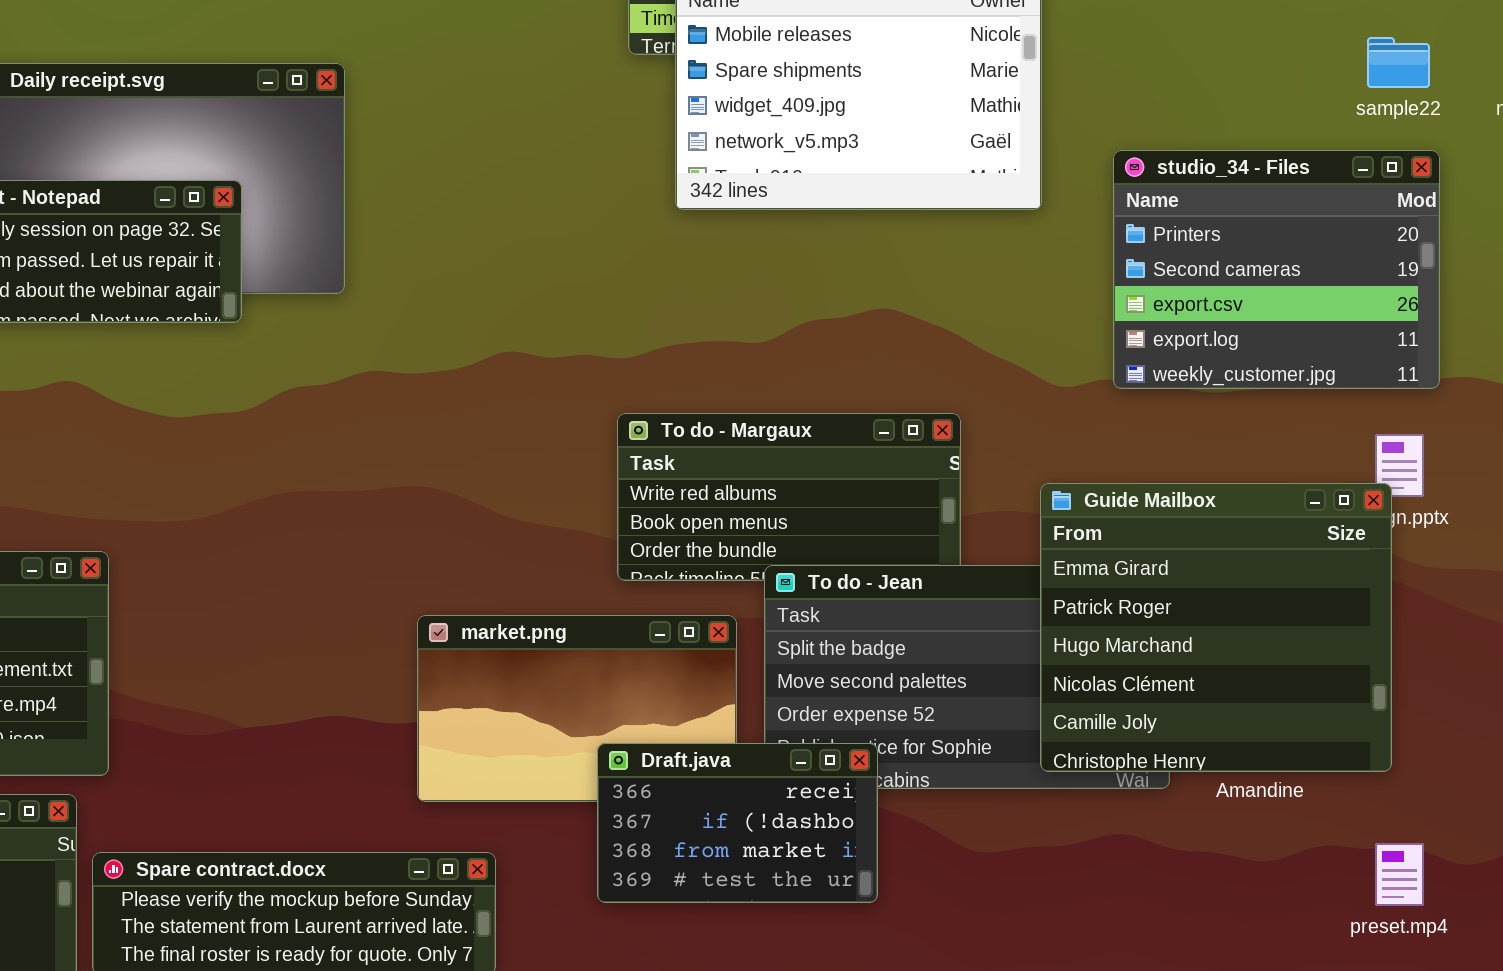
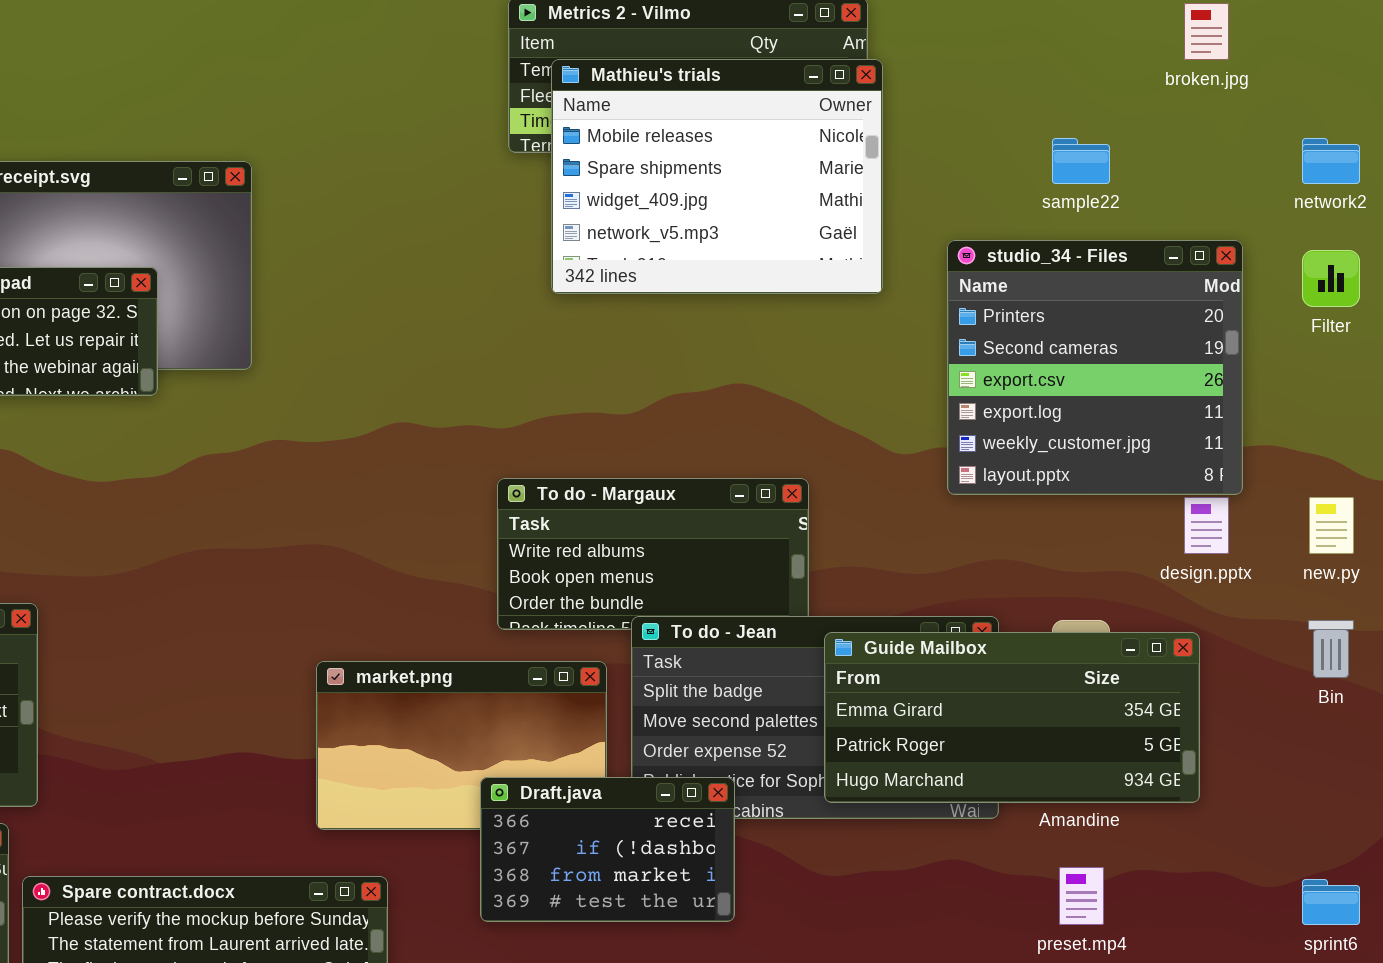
sample22: [1367,37,1430,88] -> [1052,138,1110,184], moved
studio_34 - Files: [1113,150,1440,389] -> [947,240,1243,495], resized
Guide Mailbox: [1040,483,1392,772] -> [824,632,1200,803], resized
preset.mp4: [1375,843,1424,906] -> [1059,867,1104,925], moved

